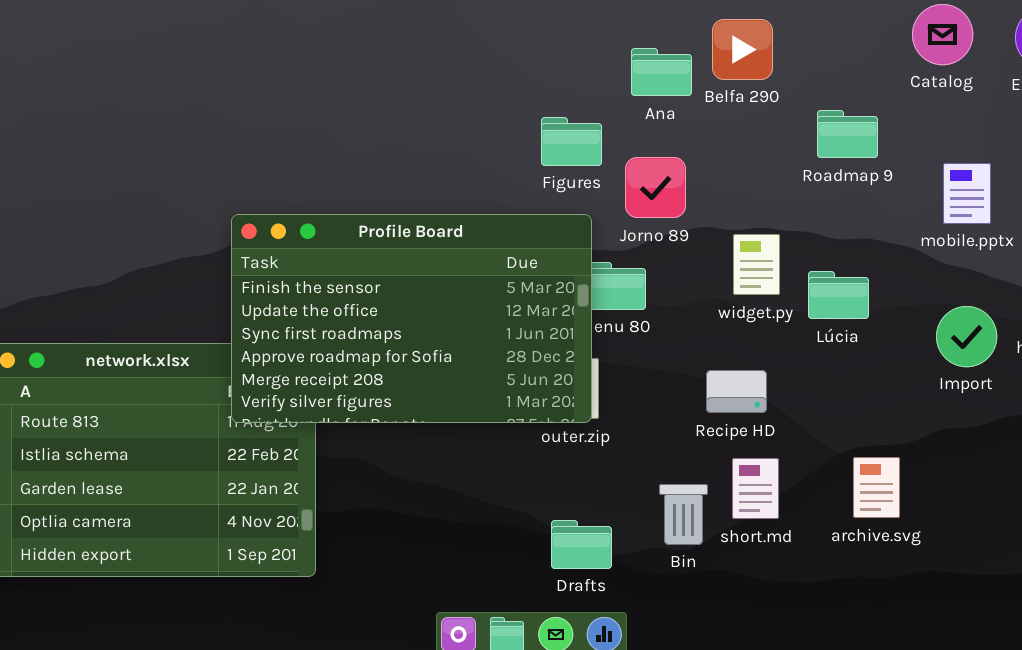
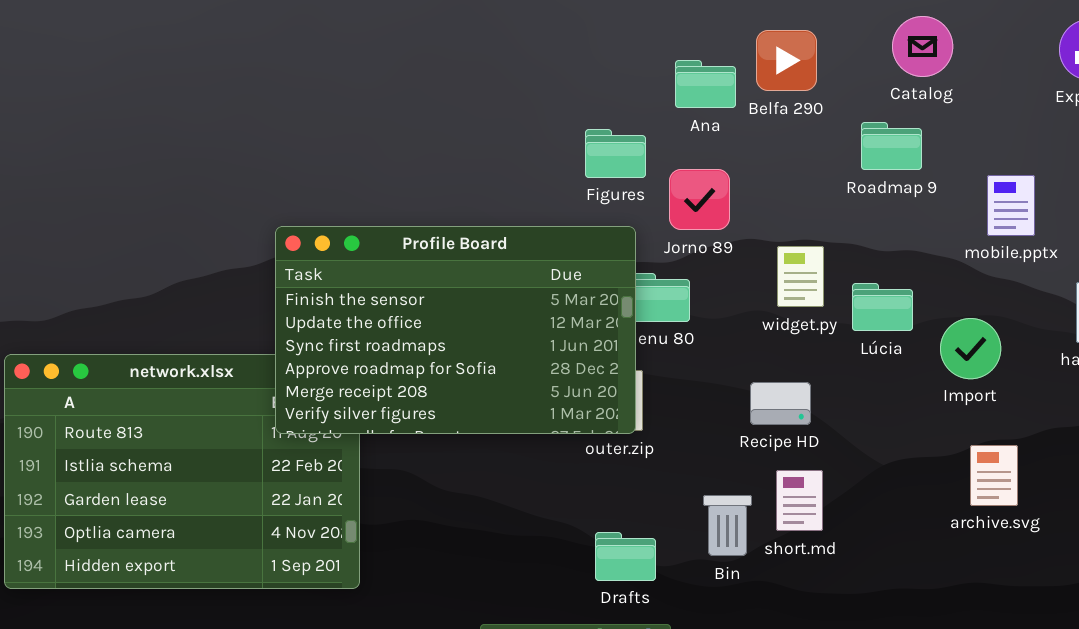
Catalog: [912,4,973,65] -> [892,16,953,77], moved
Import: [936,306,997,367] -> [940,318,1001,379], moved
archive.svg: [853,457,900,518] -> [970,445,1018,506], moved

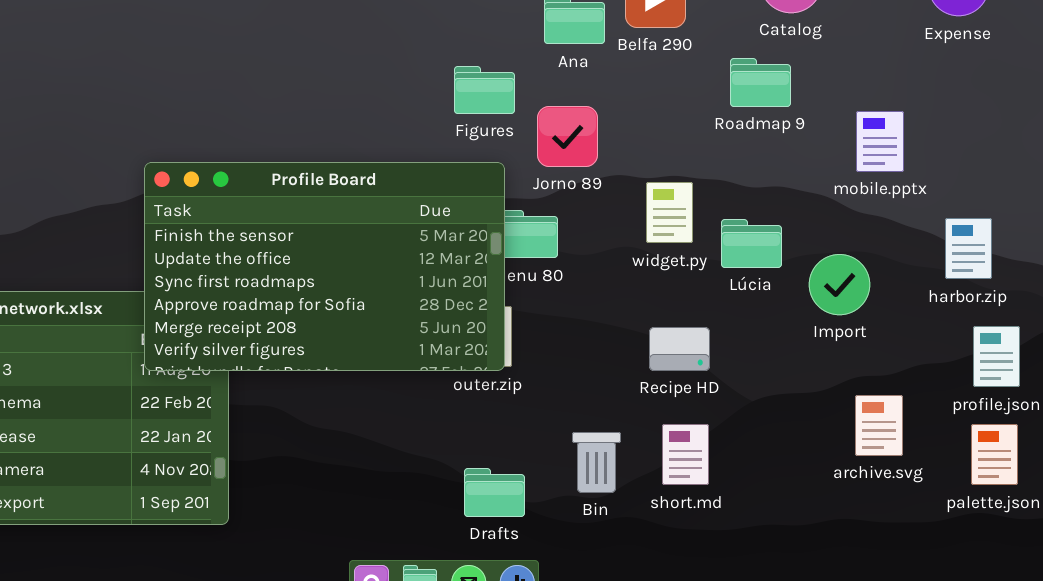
Recipe HD: [750,382,811,425] -> [649,327,710,371], moved
archive.svg: [970,445,1018,506] -> [855,395,903,456], moved
short.md: [776,470,823,531] -> [662,424,709,485], moved

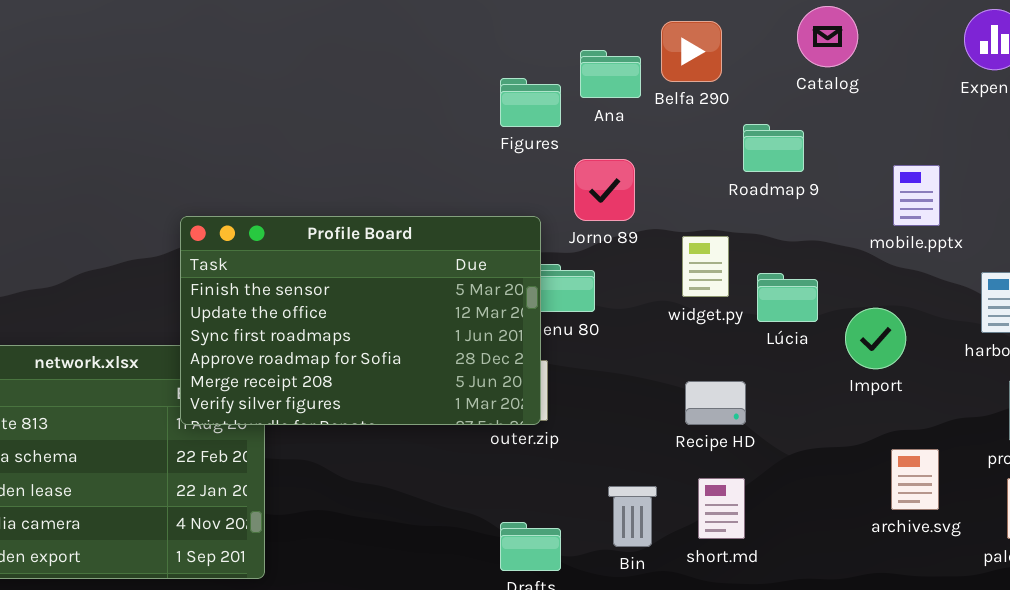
Roadmap 9: [730,58,791,107] -> [743,124,804,172], moved
Figures: [454,66,515,114] -> [500,78,561,127], moved

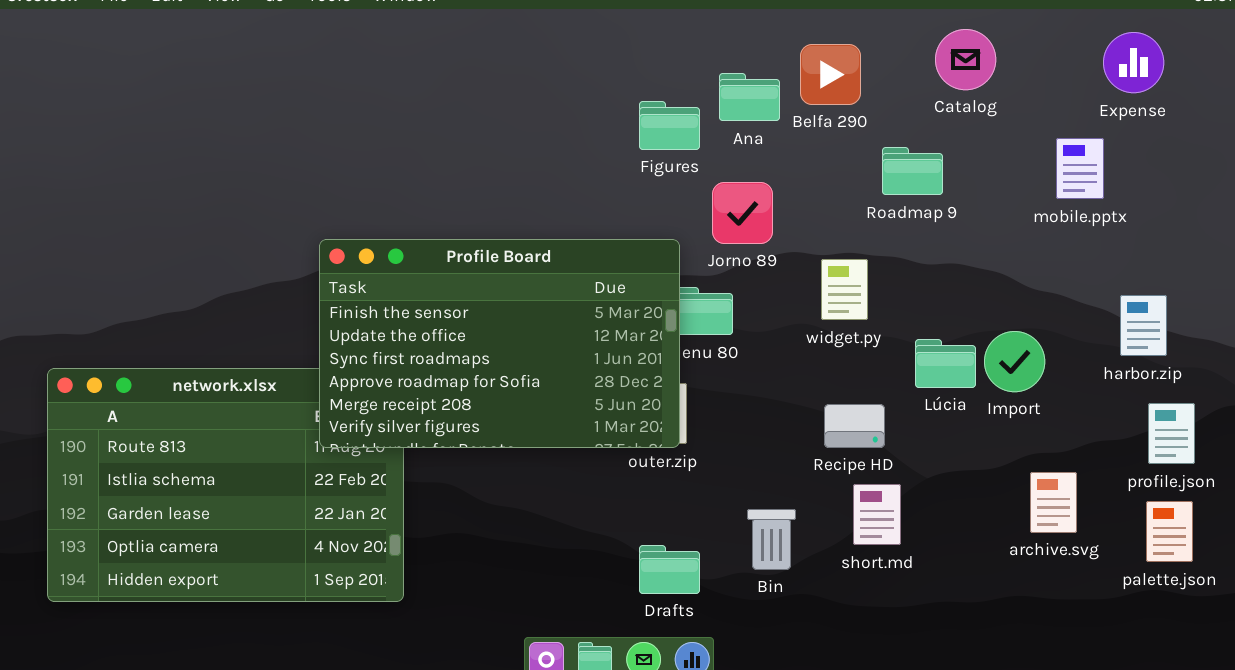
mobile.pptx: [893,165,940,226] -> [1056,138,1104,199], moved
Lúcia: [757,273,818,322] -> [915,339,976,388], moved
short.md: [698,478,745,539] -> [853,484,901,545], moved

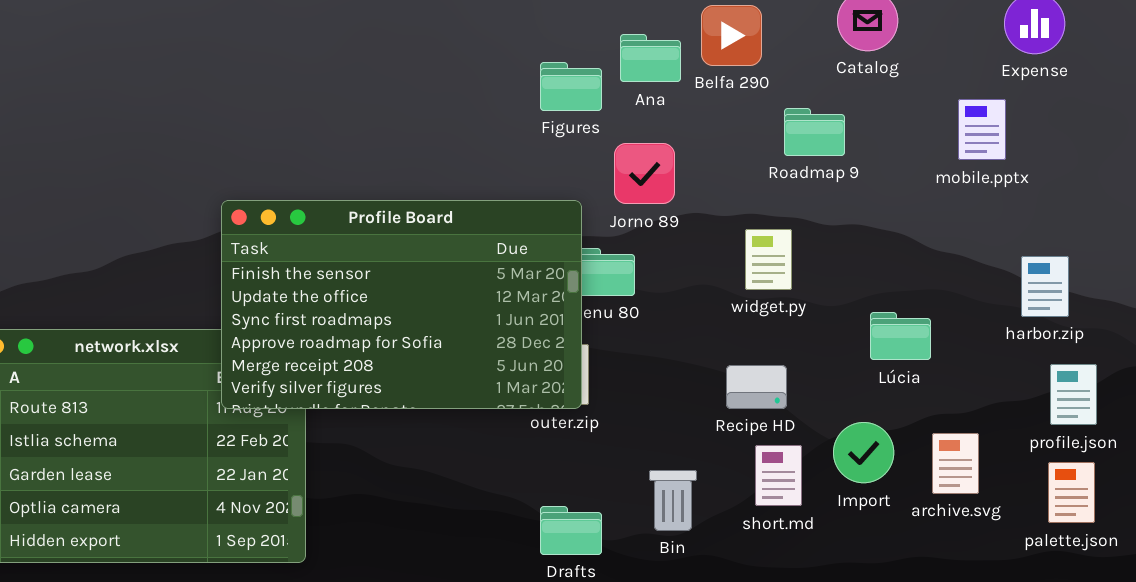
widget.py: [821,259,868,320] -> [745,229,792,290], moved
Import: [984,331,1045,392] -> [833,422,894,483], moved
Lúcia: [915,339,976,388] -> [870,312,931,360], moved

